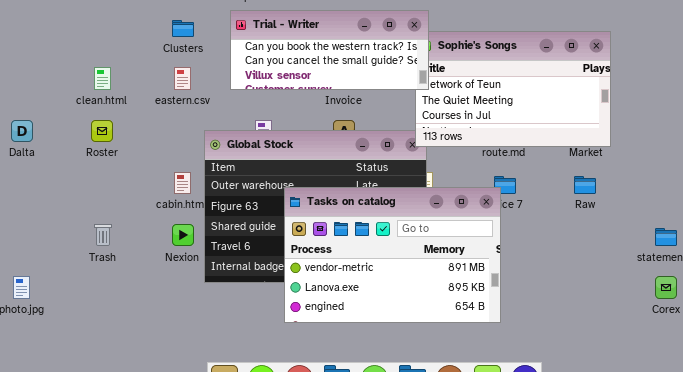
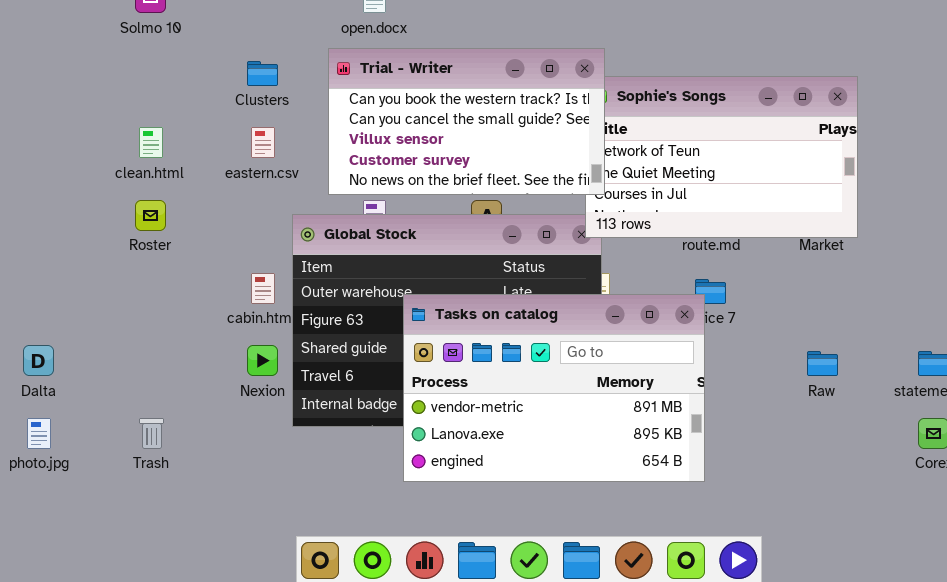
Trial - Writer: [230,10,429,90] -> [328,48,605,195], resized
Dalta: [11,120,33,142] -> [23,345,54,376], moved
Raw: [574,176,596,194] -> [807,351,838,376], moved
Trash: [94,224,112,246] -> [139,418,164,449], moved

